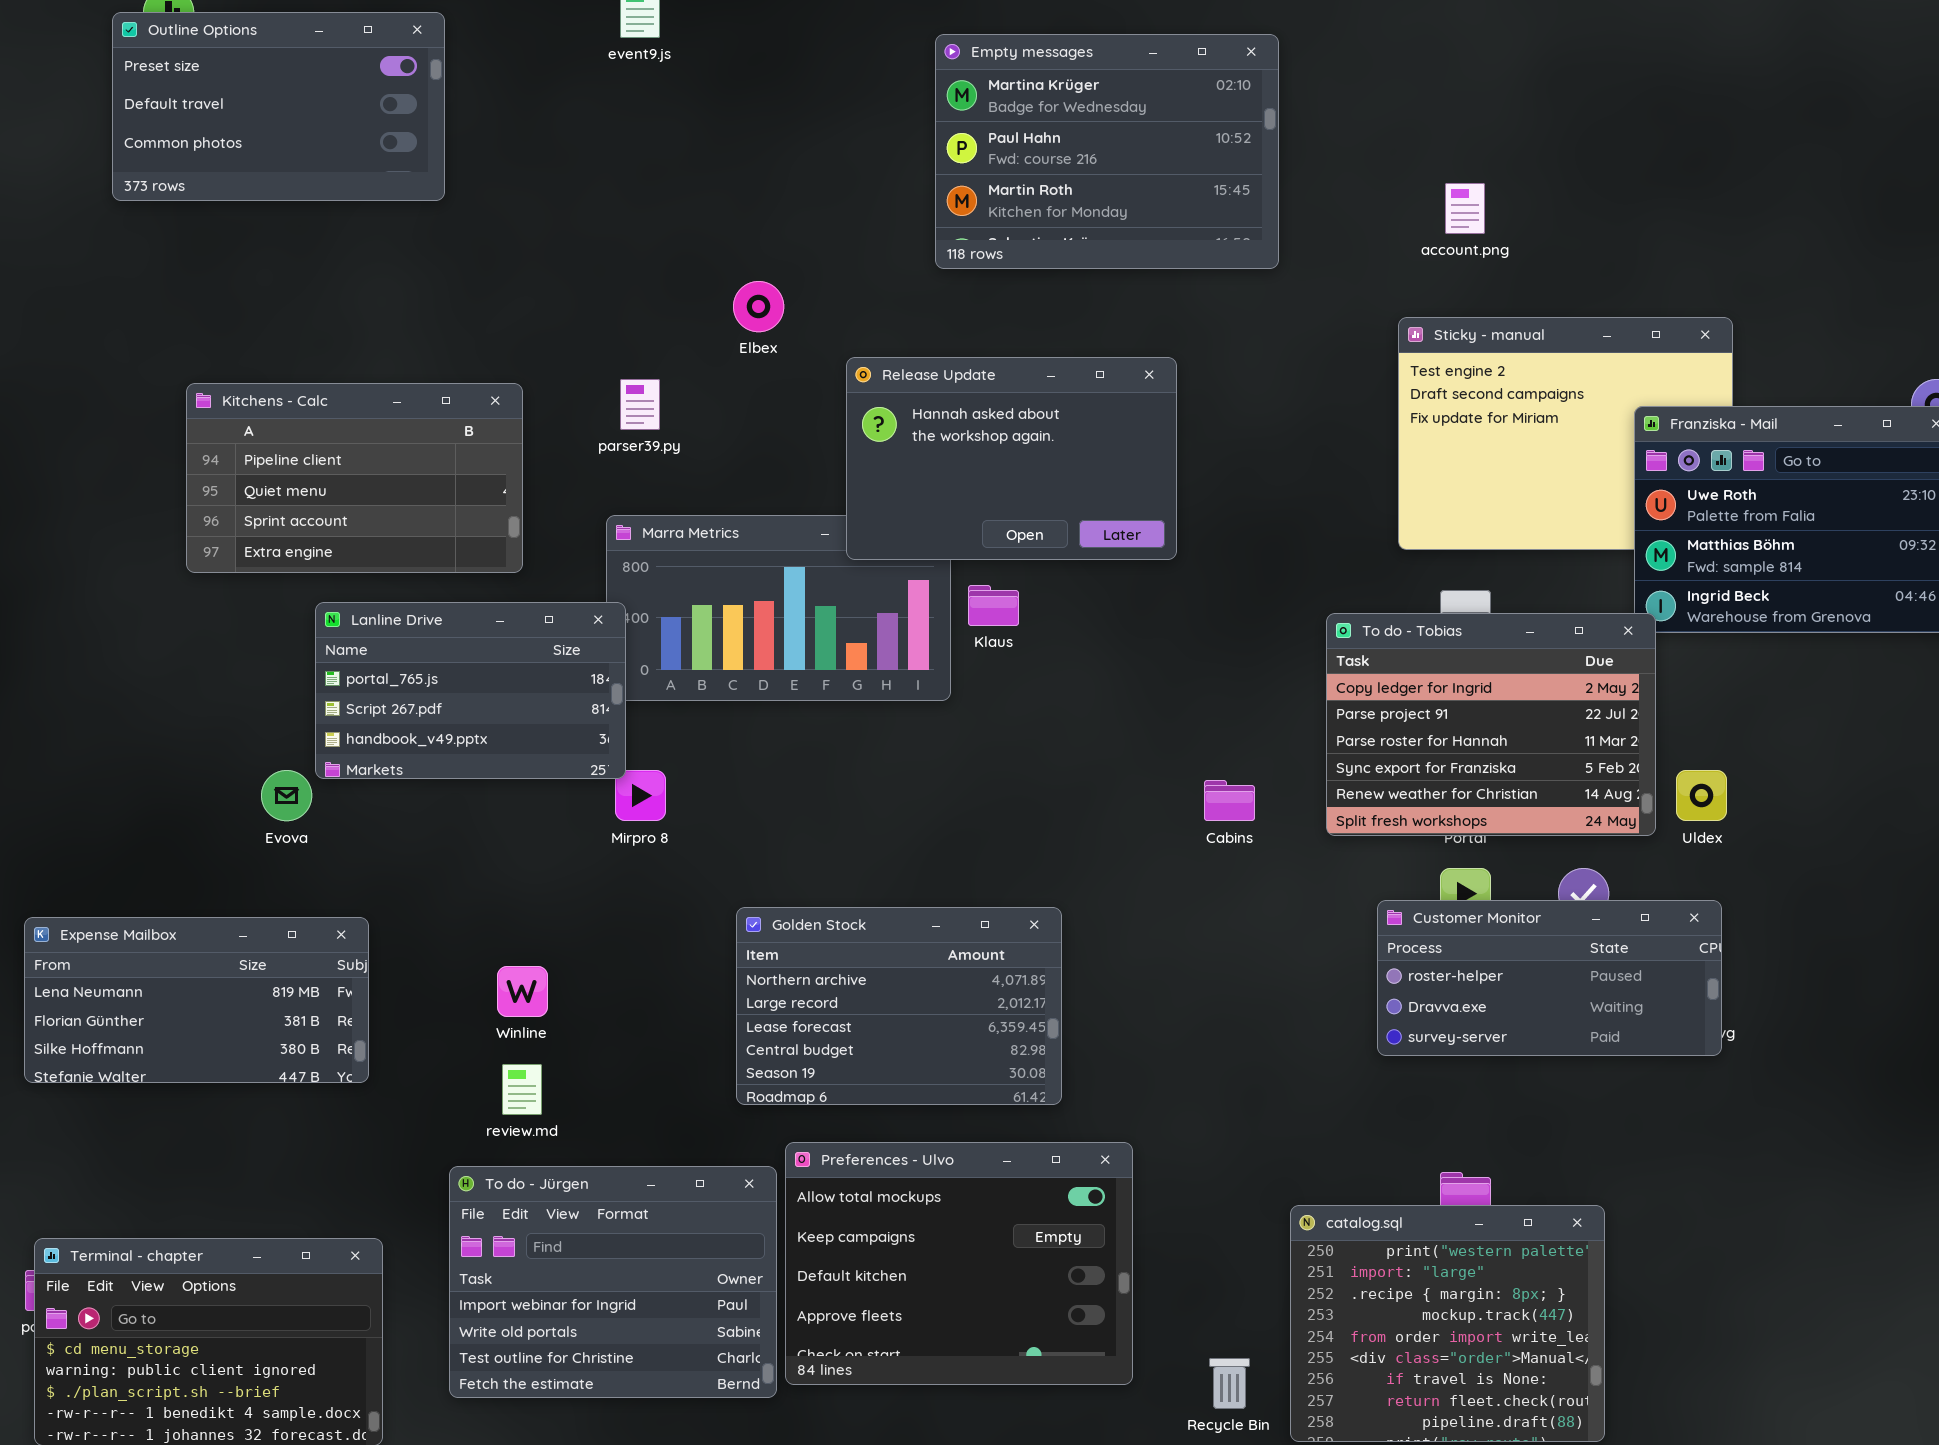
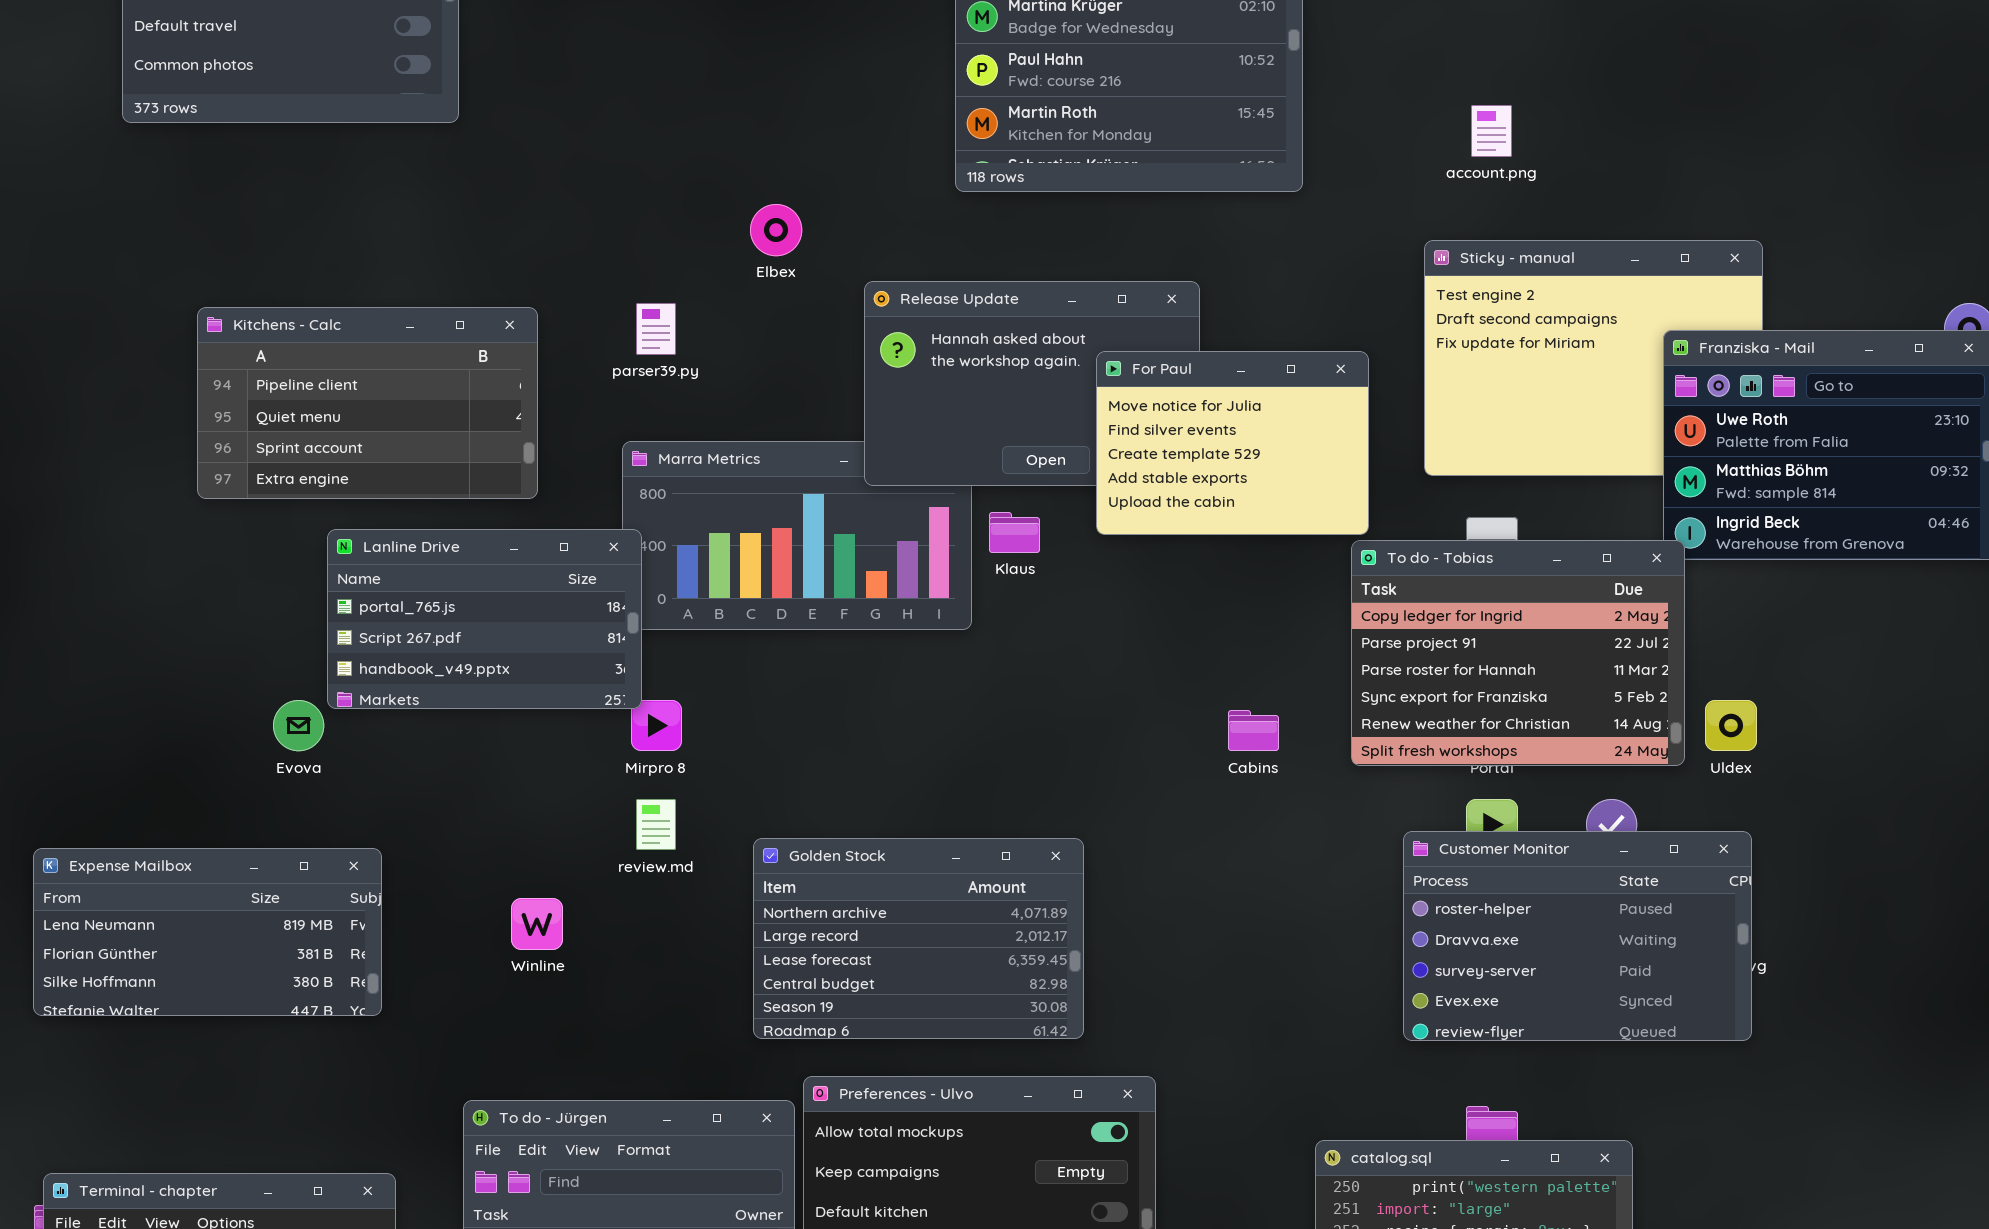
For Paul: none -> [1096,351,1369,535], opened
Customer Monitor: [1377,900,1722,1056] -> [1403,831,1752,1041], resized
review.md: [502,1064,542,1115] -> [636,799,676,850], moved

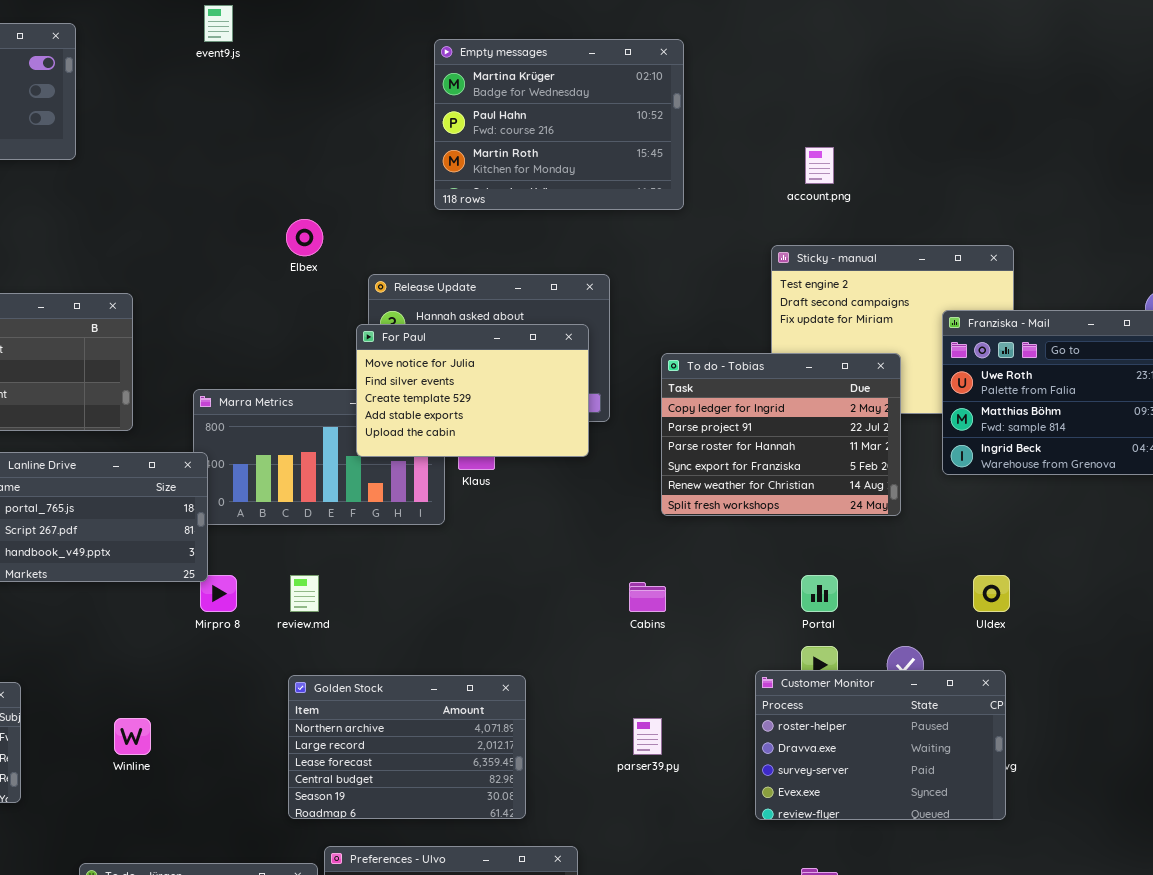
parser39.py: [636,303,676,355] -> [633,718,662,755], moved
For Paul: [1096,351,1369,535] -> [356,324,589,457], moved, resized
To do - Tobias: [1351,540,1685,766] -> [661,353,901,516], moved
review.md: [636,799,676,850] -> [290,575,319,612], moved

